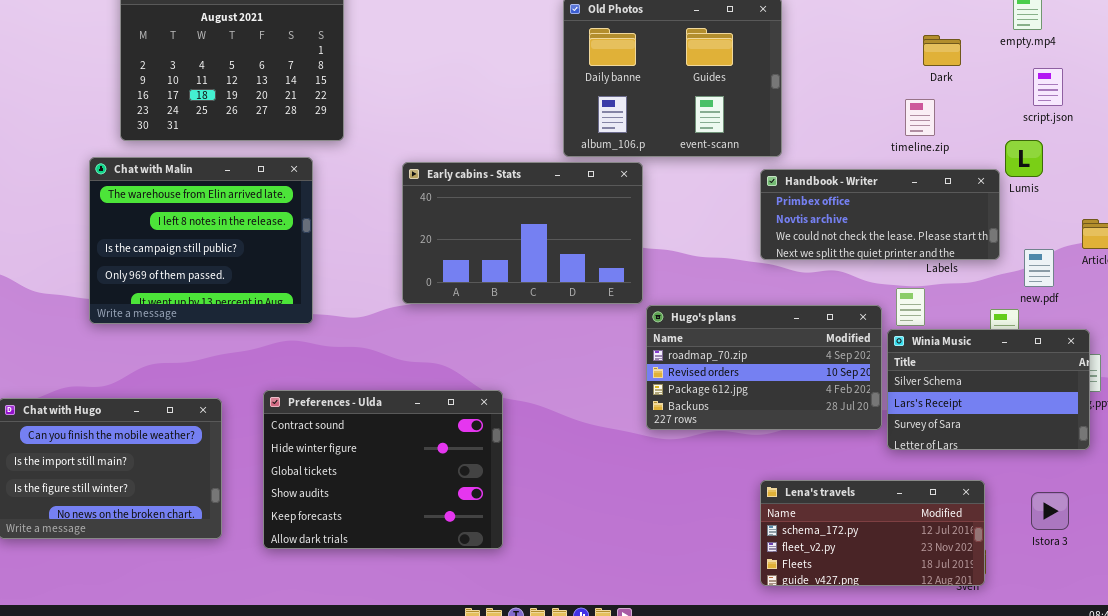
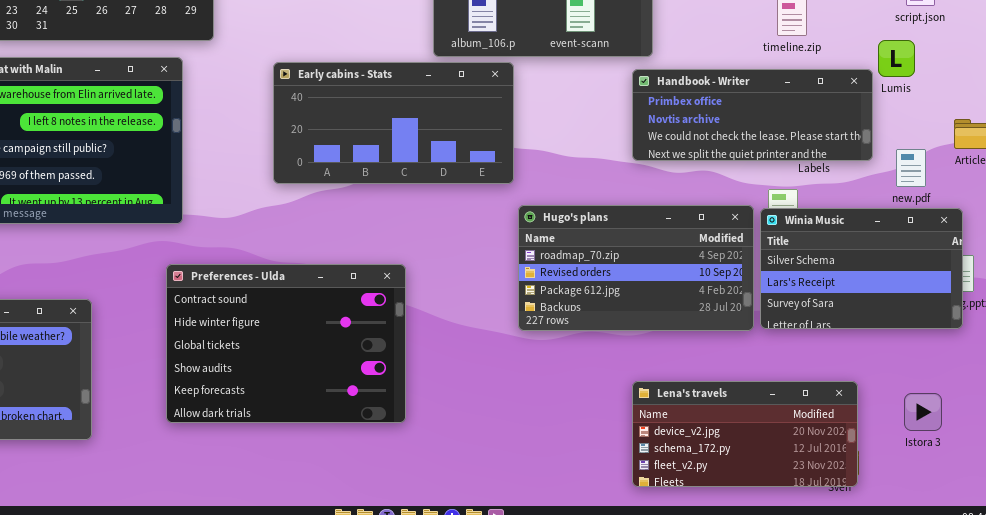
Early cabins - Stats: [402,162,643,304] -> [273,62,514,184], resized
Winia Music: [887,329,1090,450] -> [760,208,963,329], moved
Preferences - Ulda: [263,390,503,549] -> [166,264,406,423], moved
Lena's travels: [760,480,985,586] -> [632,381,858,487], scrolled up 1 row

